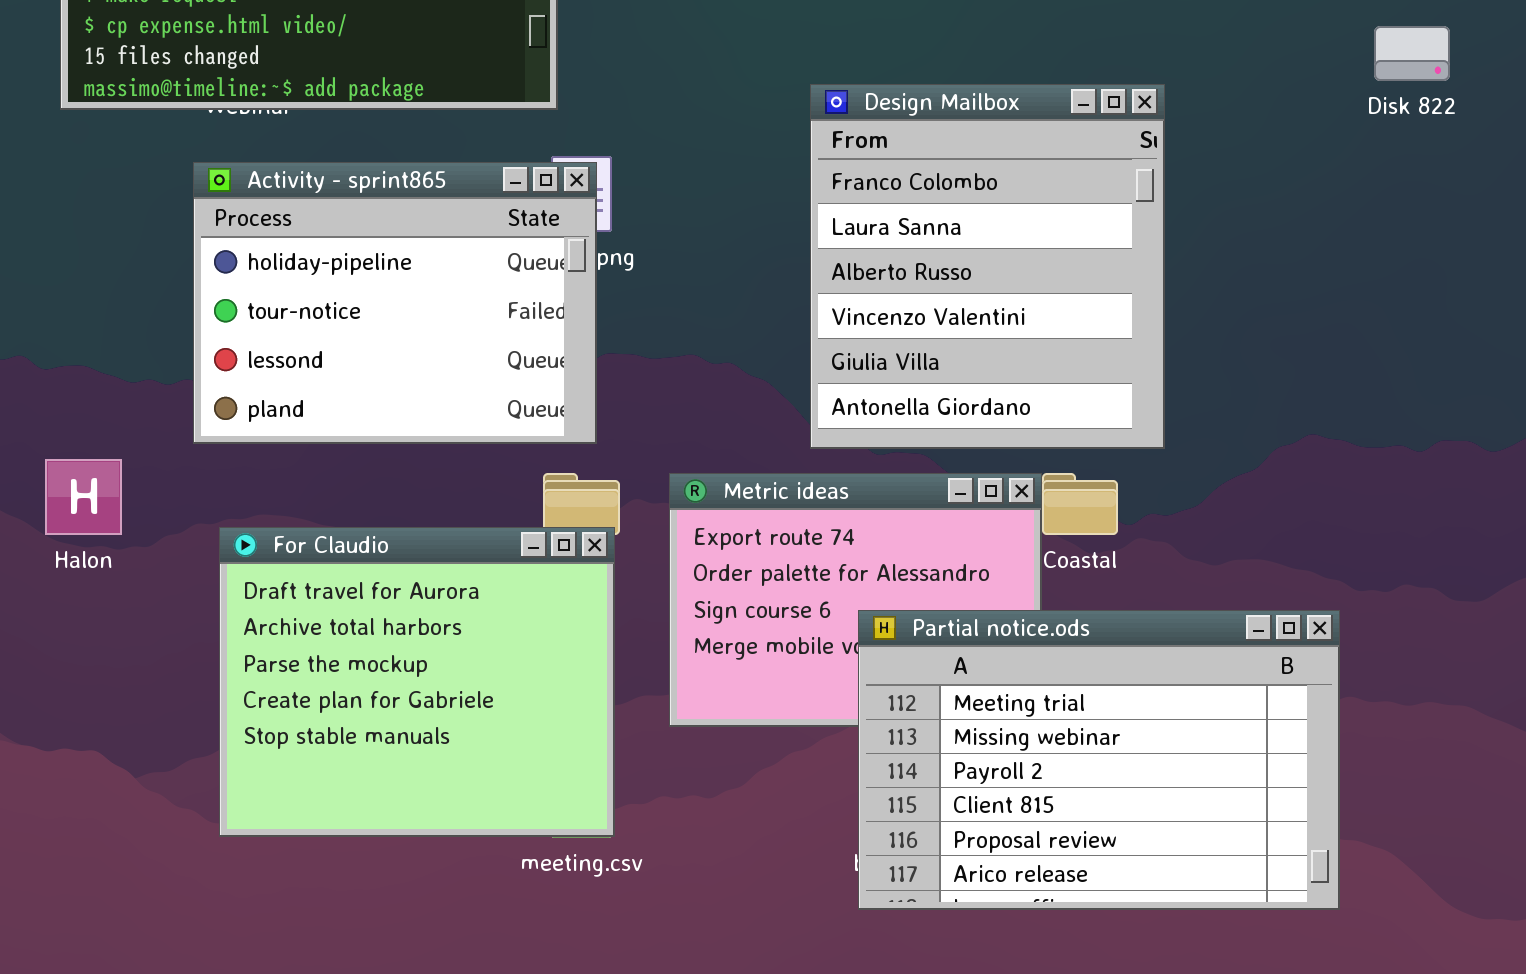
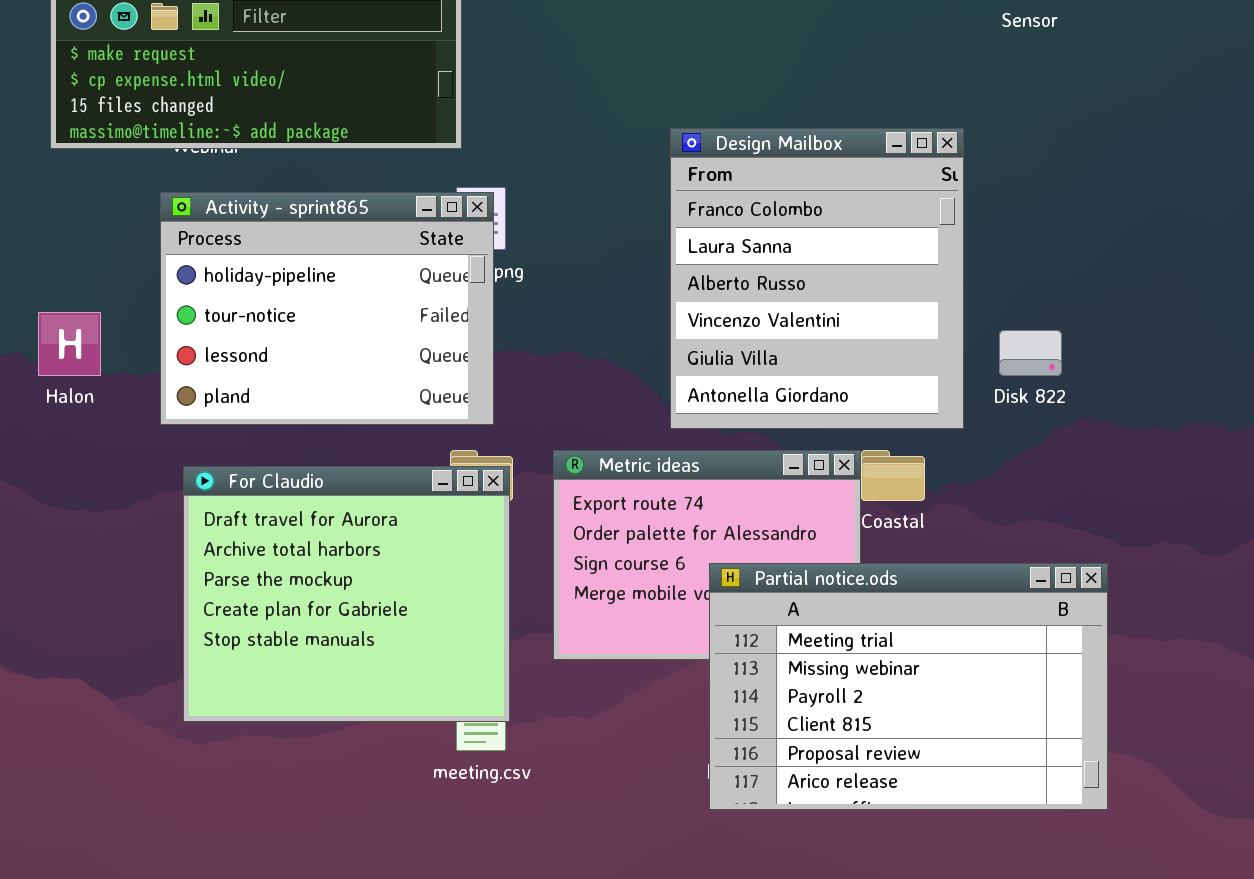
Disk 822: [1374,26,1450,81] -> [999,330,1062,376], moved
Halon: [45,459,122,535] -> [38,312,101,376], moved
For Claudio: [219,527,615,837] -> [183,466,510,722], moved

